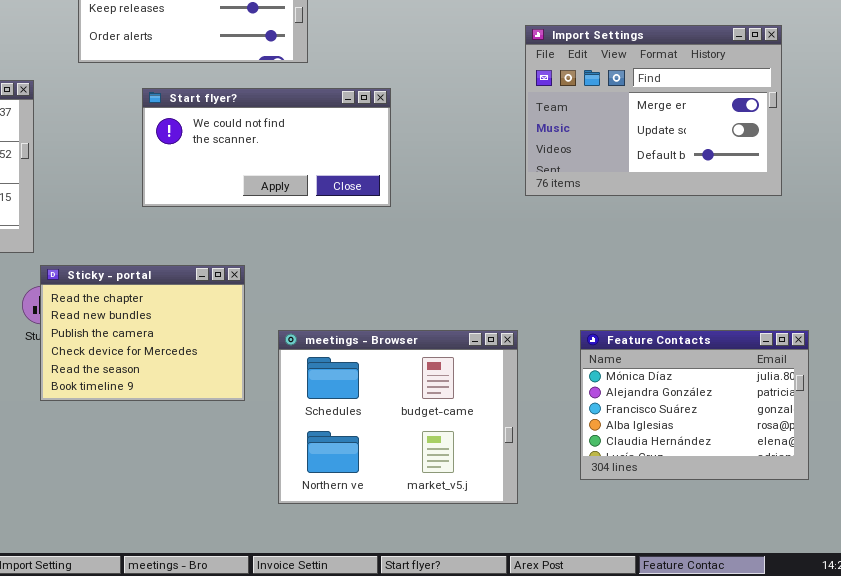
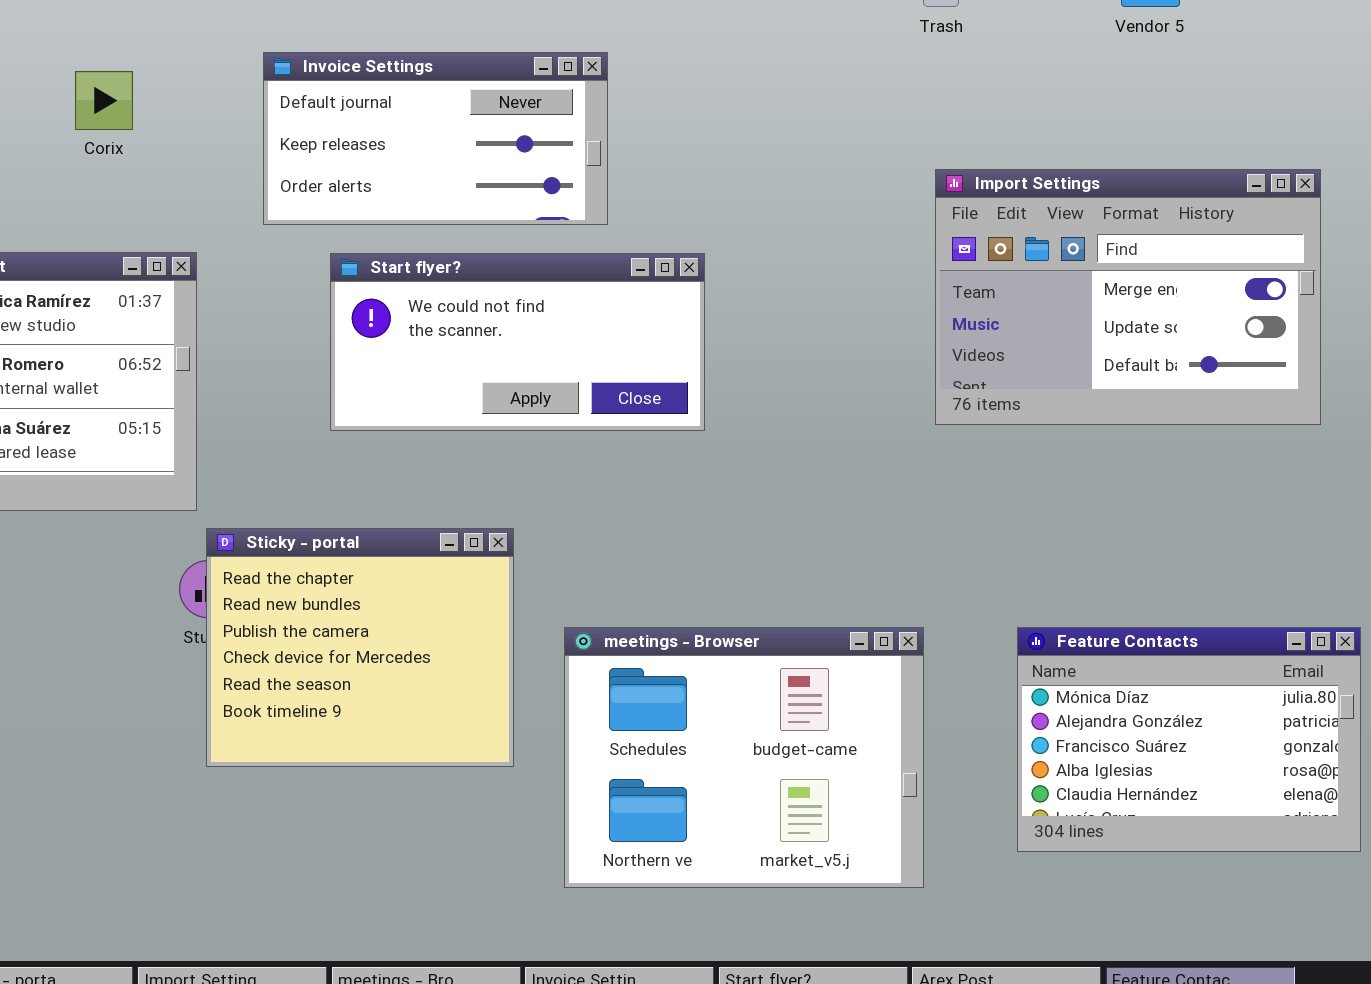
Start flyer?: [142,88,391,207] -> [330,253,705,431], moved
Sticky - portal: [40,265,245,401] -> [206,528,514,767], resized

